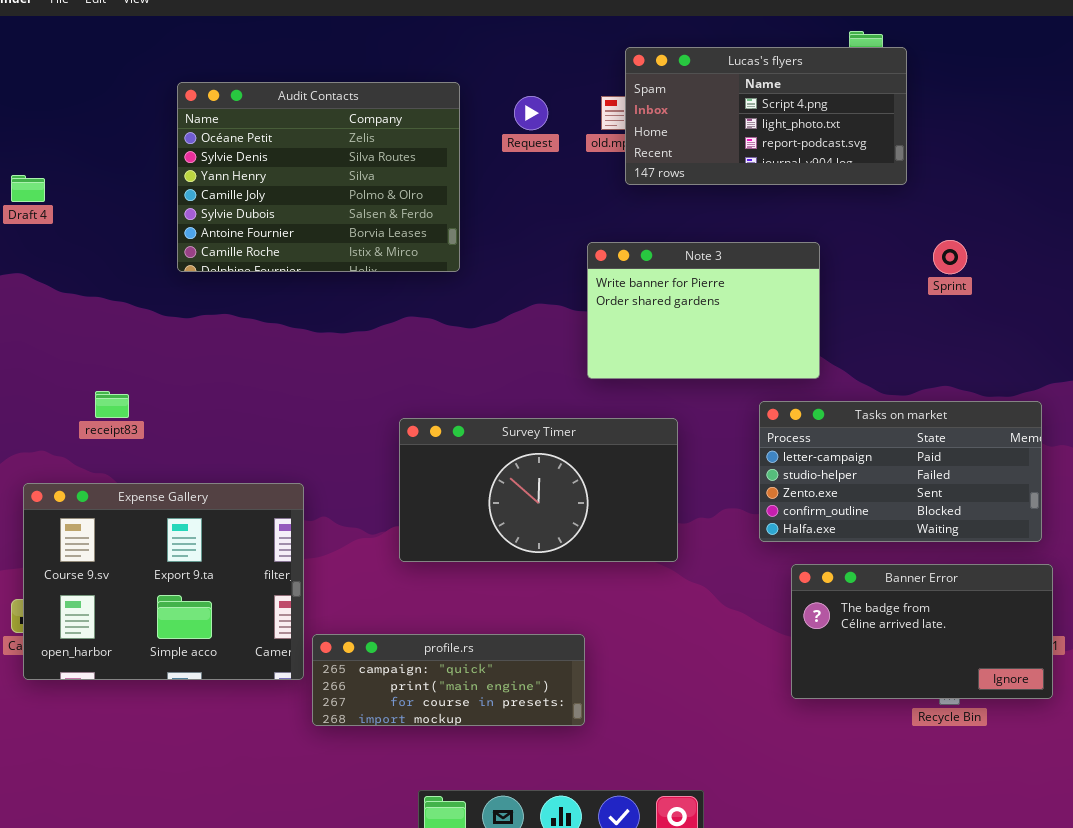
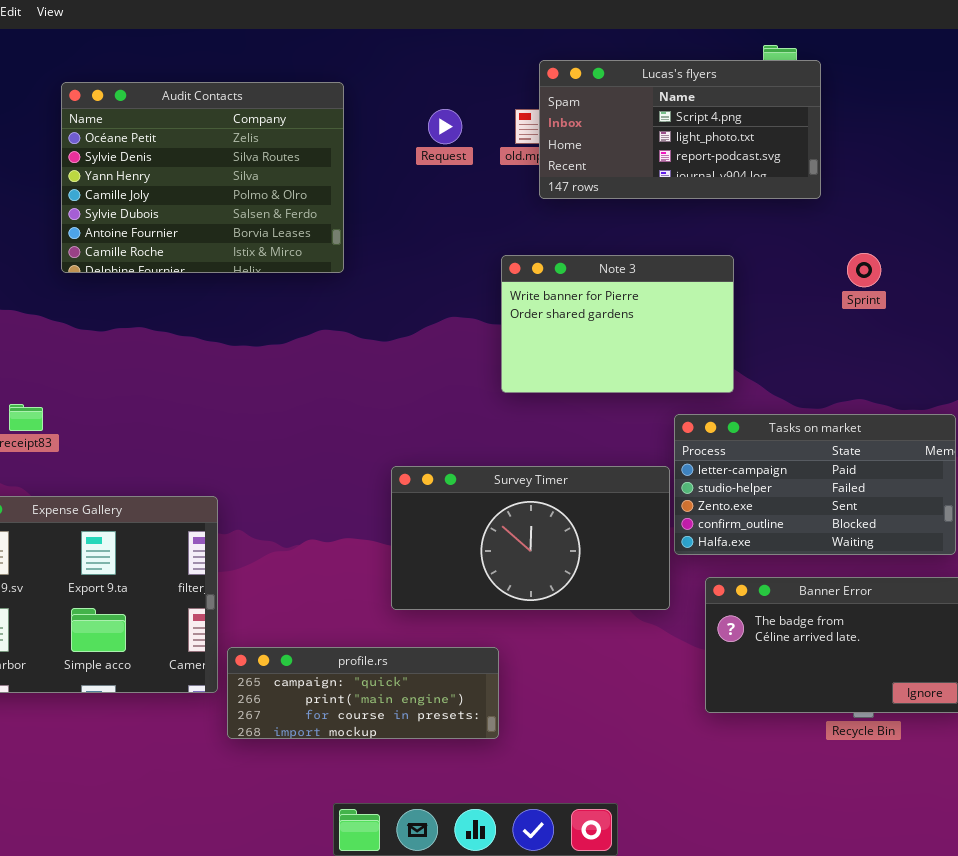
Audit Contacts: [177,82,460,272] -> [61,82,344,273], moved
Survey Timer: [399,418,678,562] -> [391,466,670,610], moved

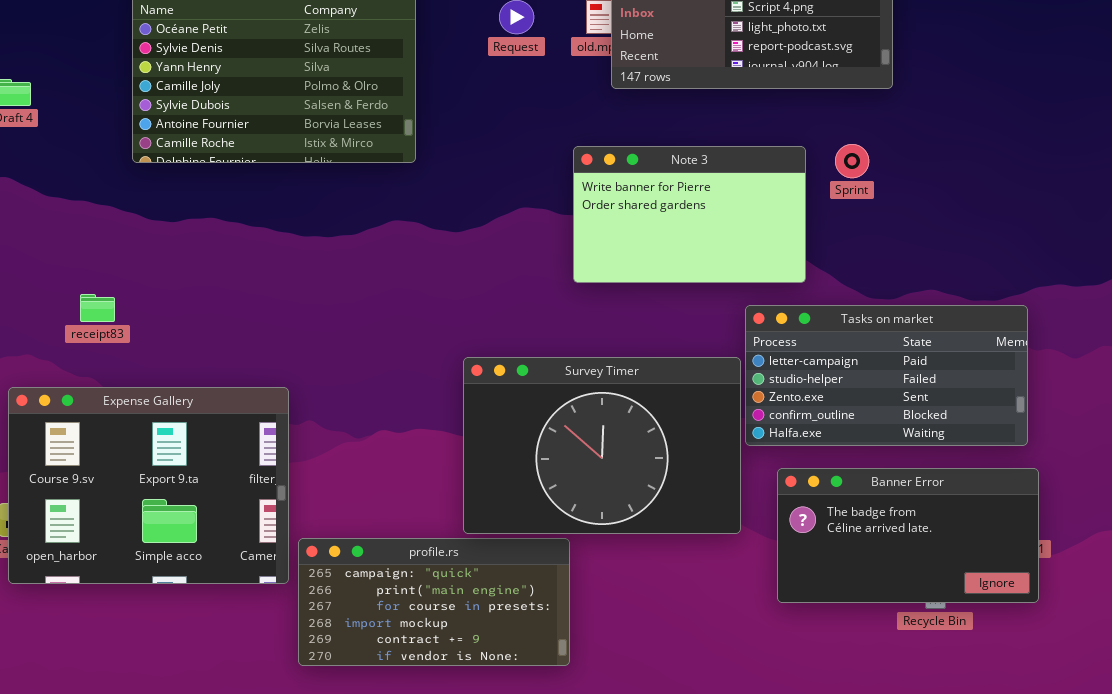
Sprint: [847,253,881,287] -> [835,144,869,178], moved
Survey Timer: [391,466,670,610] -> [463,357,741,534], resized
profile.rs: [227,647,499,739] -> [298,538,570,666], resized

